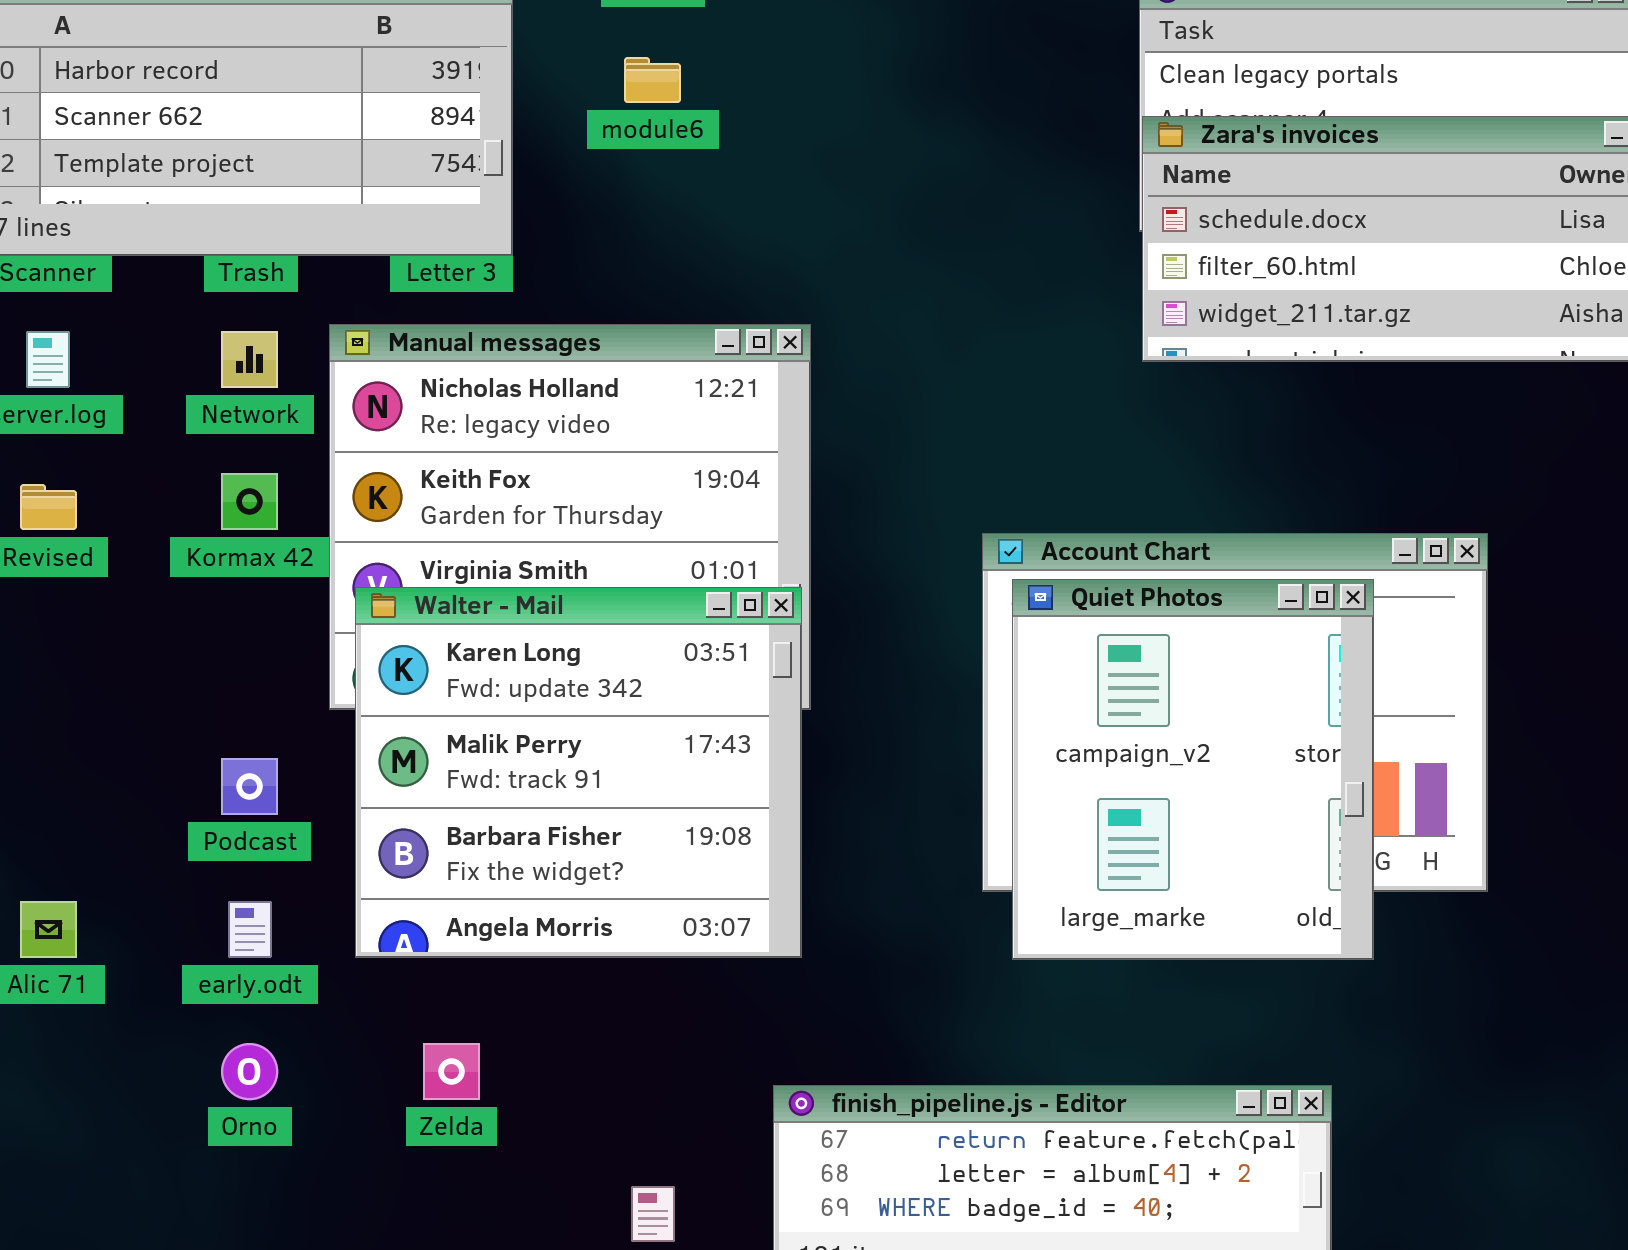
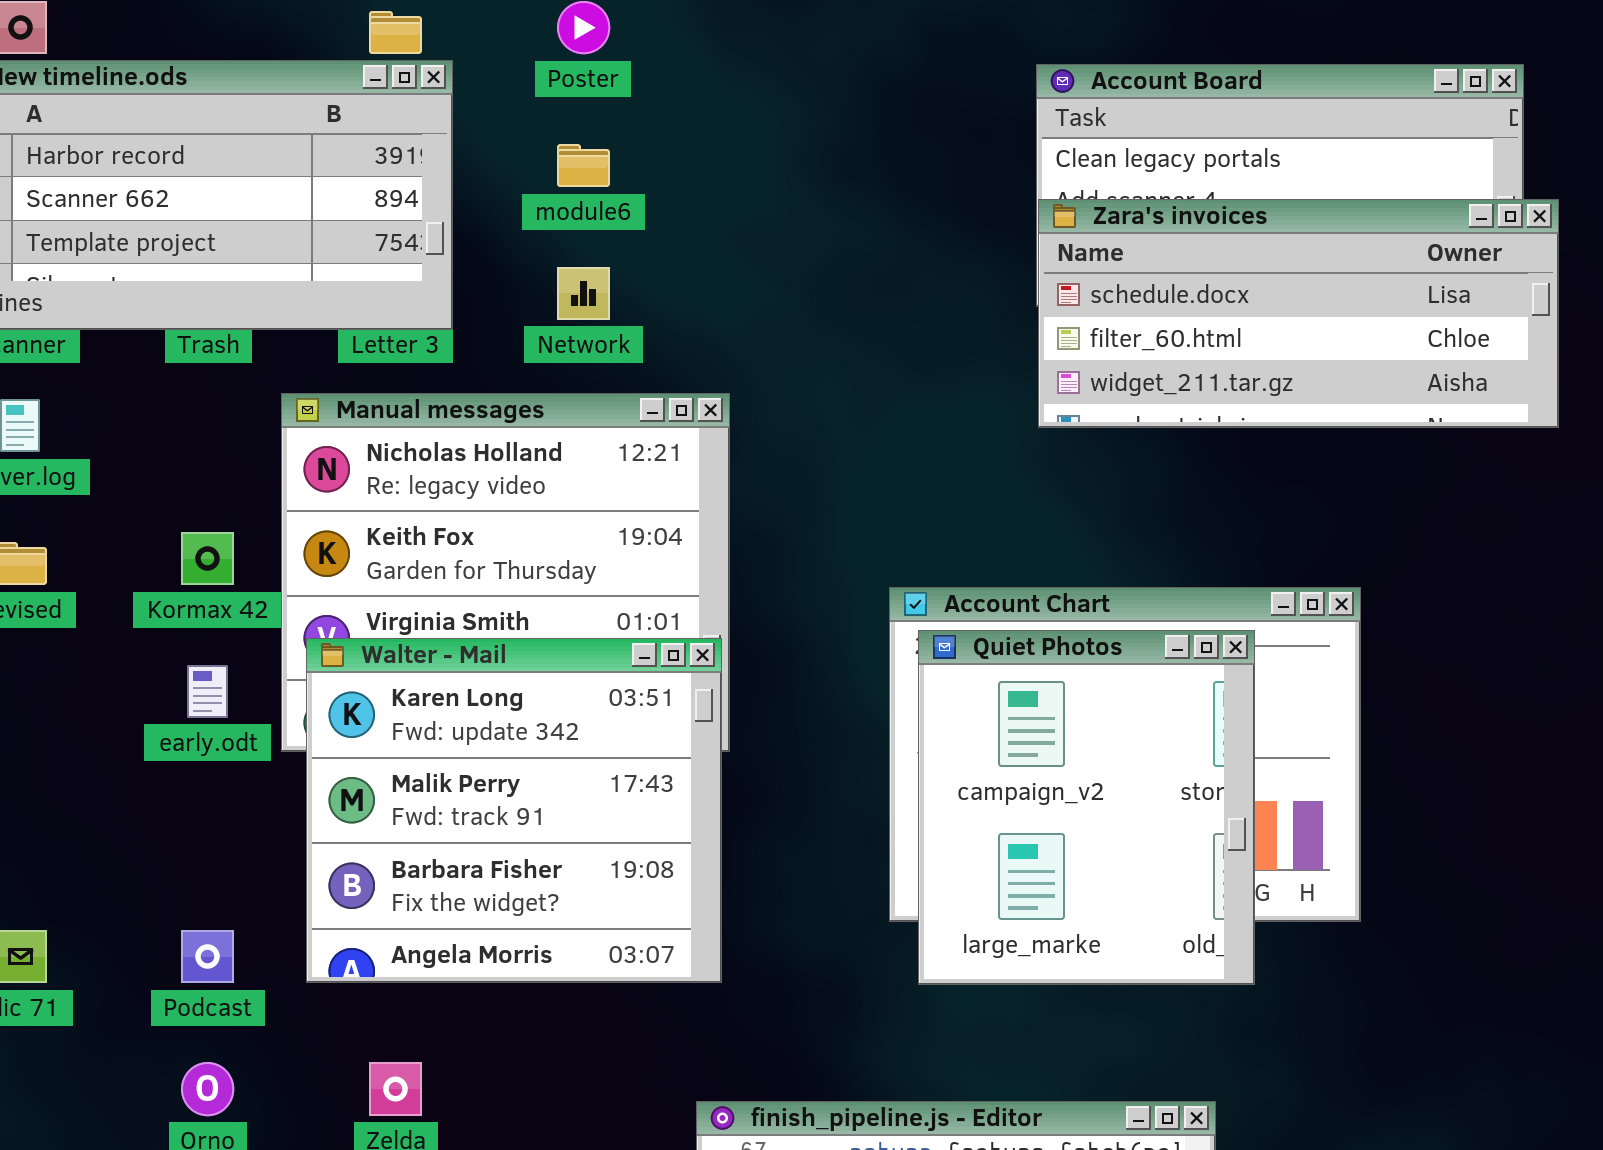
Network: [221,331,278,388] -> [557,267,610,320], moved
Podcast: [221,758,278,815] -> [181,930,234,983], moved
early.odt: [228,901,272,958] -> [187,665,228,718], moved

